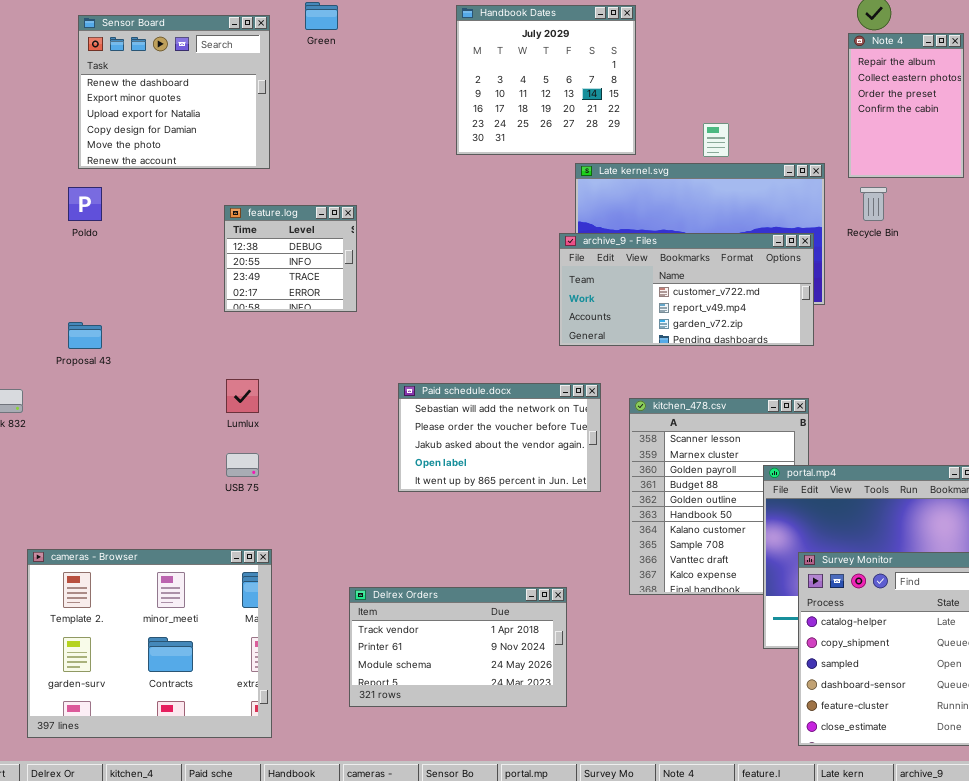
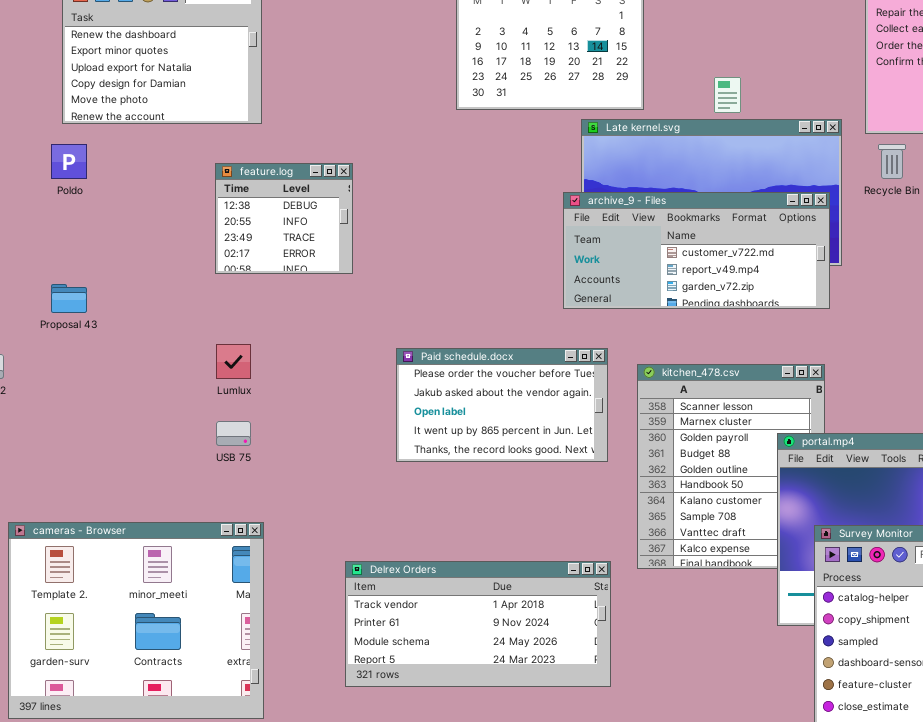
Paid schedule.docx: [398,383,601,492] -> [396,348,608,462], scrolled down 1 row
Delrex Orders: [349,587,567,707] -> [345,561,611,687], resized

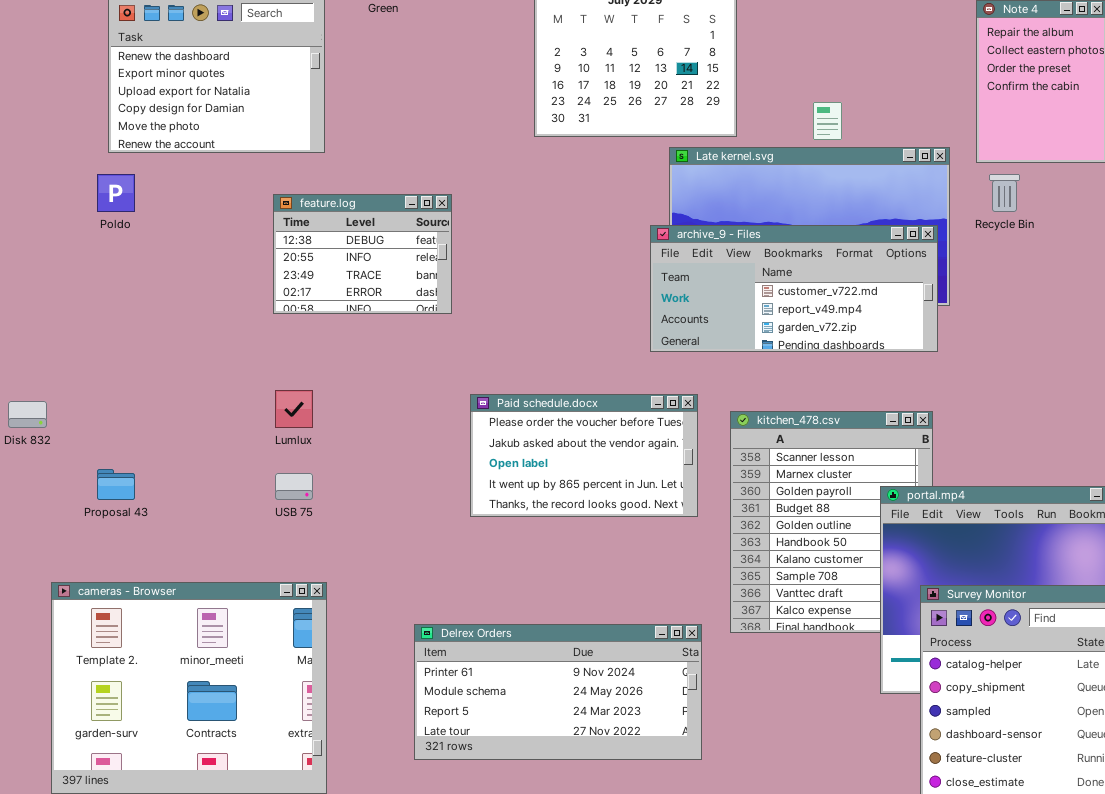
feature.log: [215,163,353,274] -> [273,194,452,314], resized
Proposal 43: [51,284,87,313] -> [97,469,135,500], moved
Delrex Orders: [345,561,611,687] -> [414,624,702,760], scrolled down 1 row

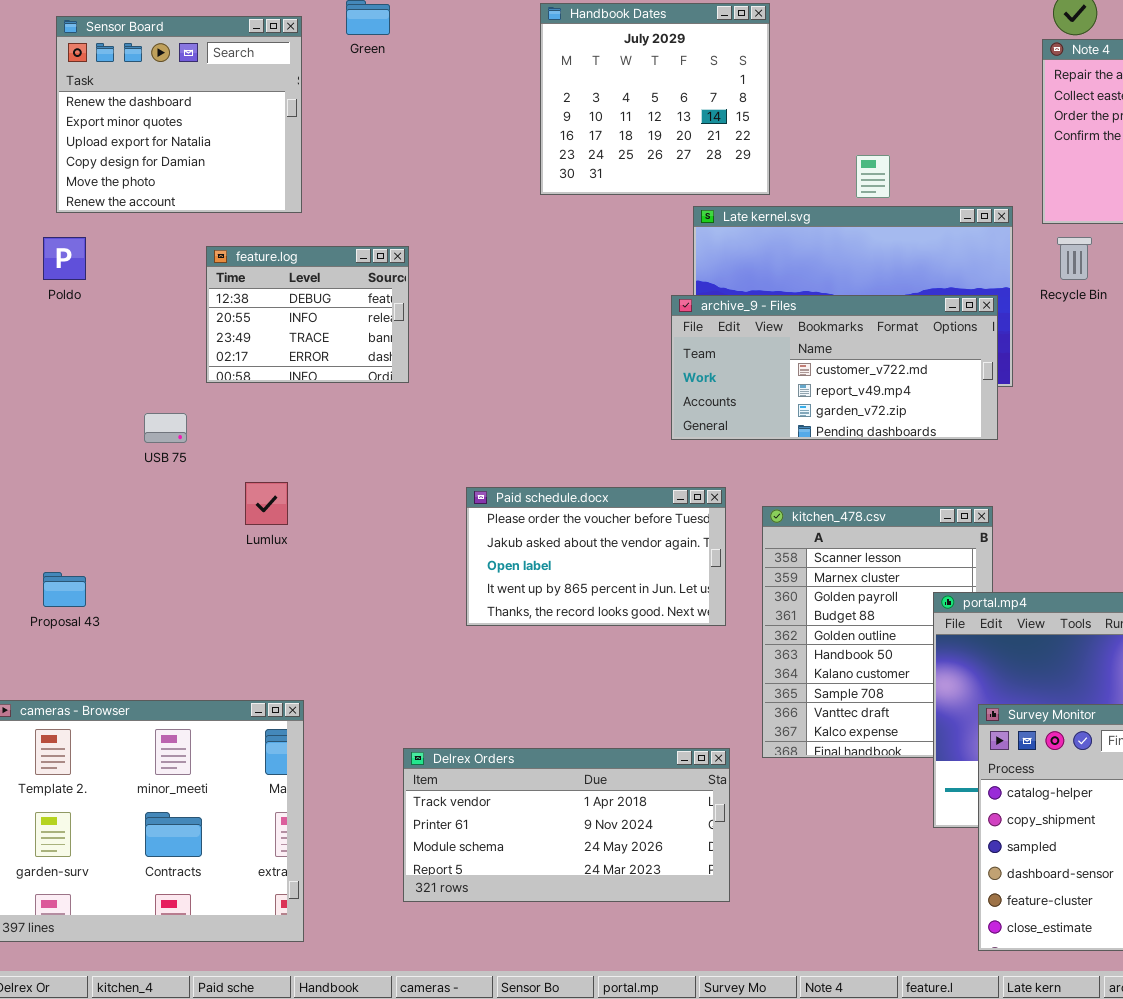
feature.log: [273,194,452,314] -> [206,246,409,383], moved
USB 75: [275,473,313,500] -> [144,413,187,443], moved
Delrex Orders: [414,624,702,760] -> [403,748,730,902], scrolled up 1 row

